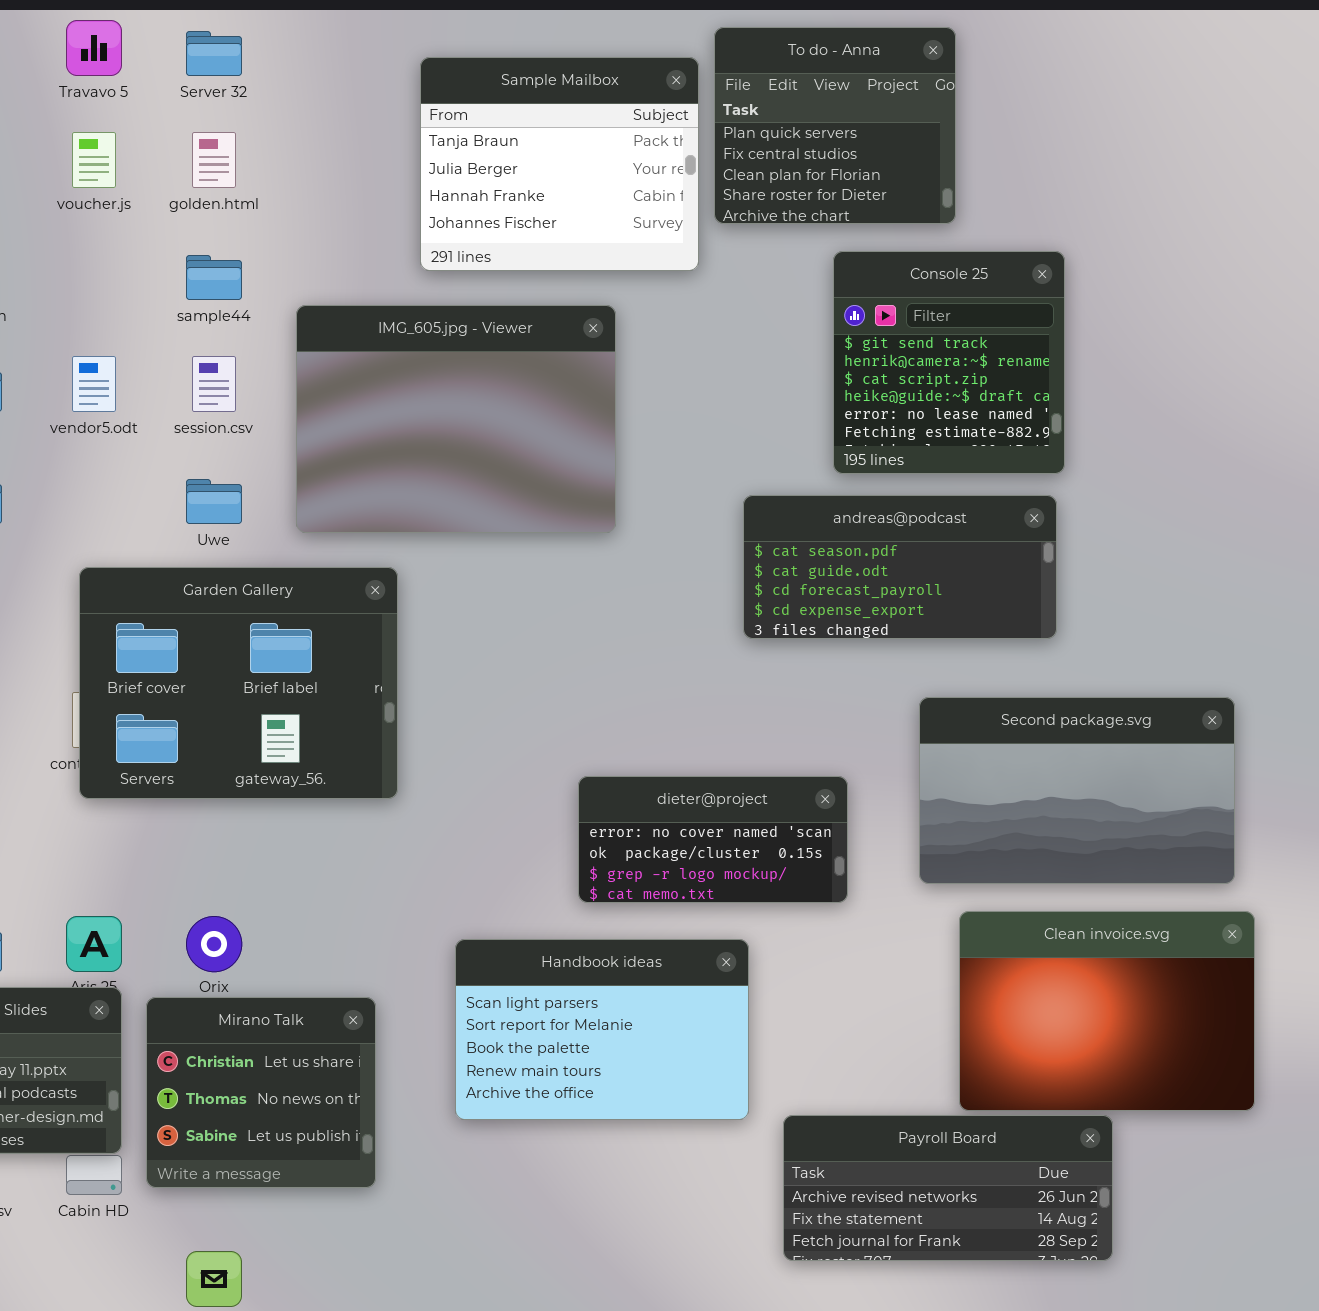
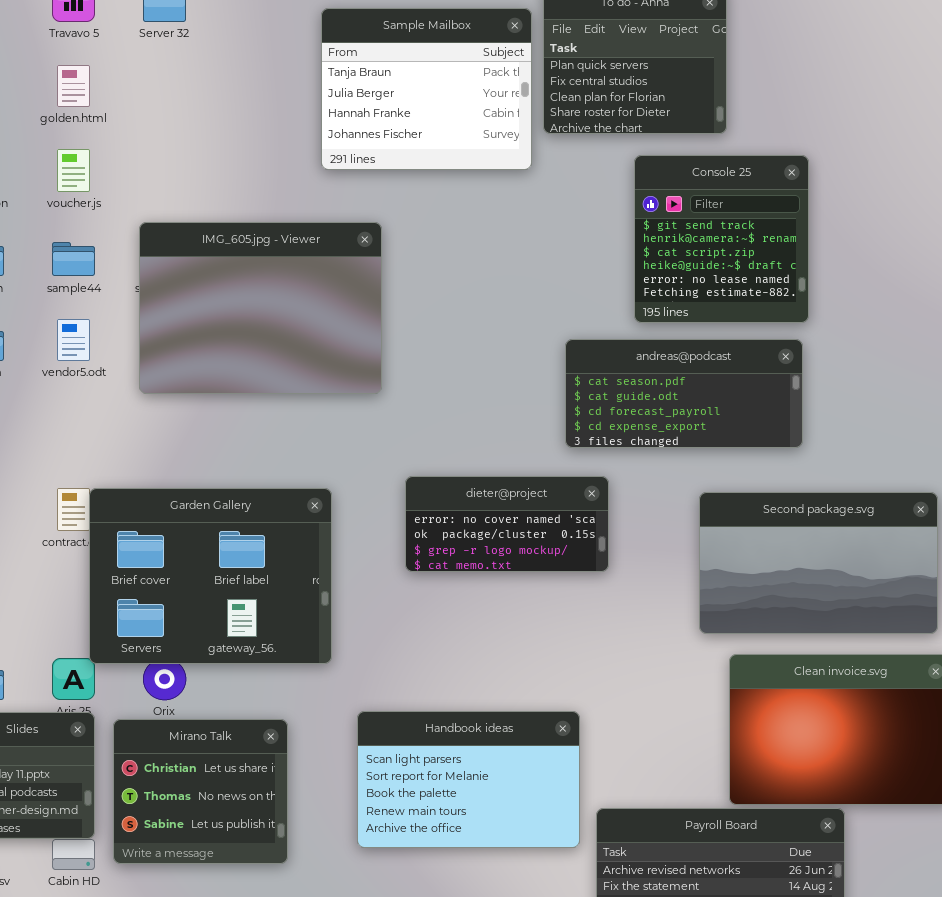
voucher.js: [72,132,116,188] -> [57,149,90,192], moved
golden.html: [192,132,236,188] -> [57,65,90,107], moved
sample44: [186,255,242,300] -> [52,242,95,276], moved
IMG_605.jpg - Viewer: [296,305,616,533] -> [139,222,382,394], moved
vendor5.odt: [72,356,116,412] -> [57,319,90,361], moved
Garden Gallery: [79,567,398,799] -> [89,488,332,664], moved
dieter@project: [578,776,848,903] -> [405,476,609,572], moved
Handbook ideas: [455,939,749,1120] -> [357,711,580,848], moved

